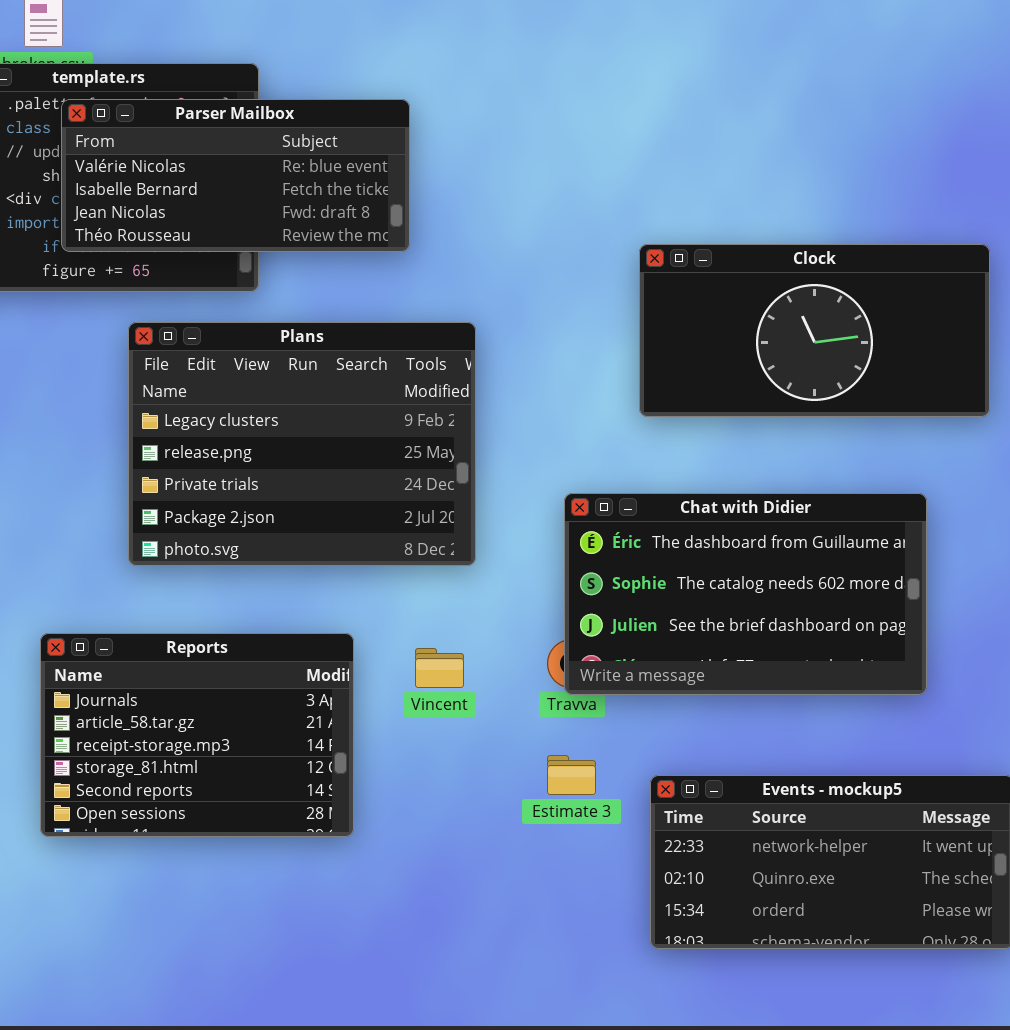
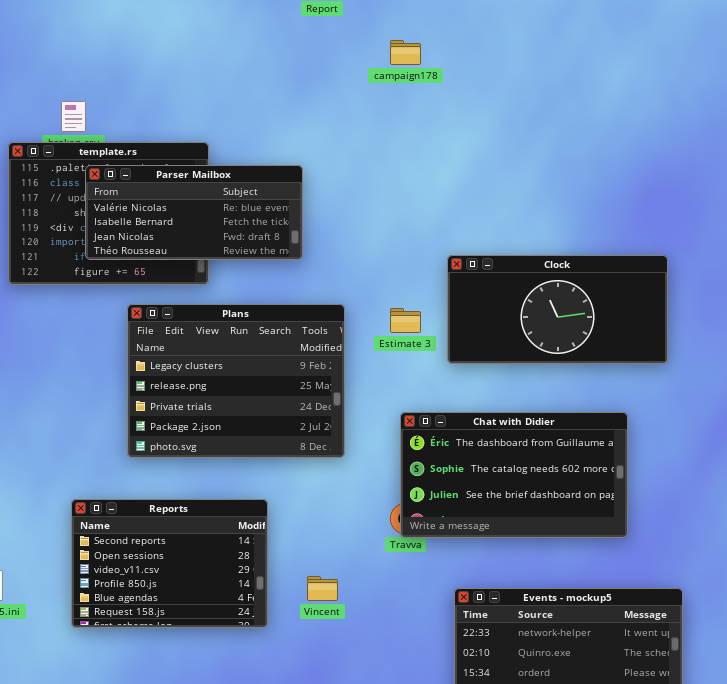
Reports: [40,633,354,837] -> [71,499,268,628], scrolled down 4 rows
Vincent: [415,648,464,688] -> [307,576,338,601], moved
Estimate 3: [547,755,596,795] -> [390,308,421,333], moved

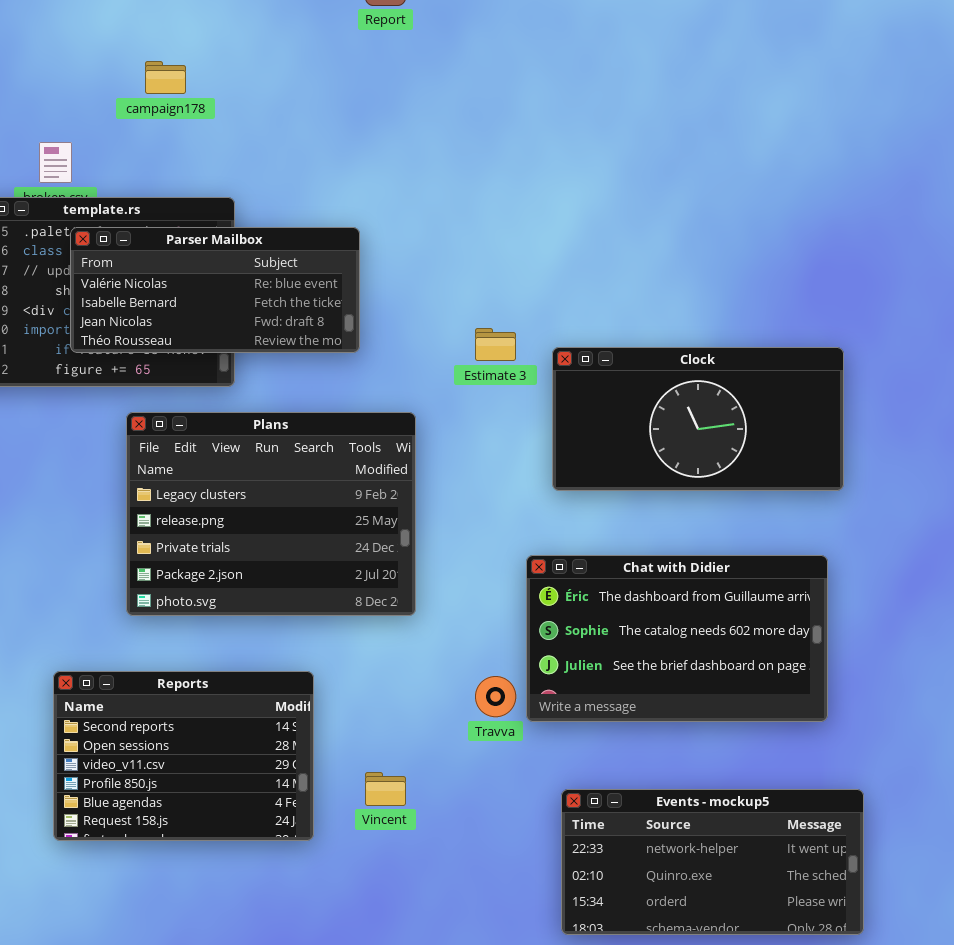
campaign178: [390,40,421,65] -> [145,61,186,94], moved
Estimate 3: [390,308,421,333] -> [475,328,516,361], moved
Chat with Didier: [400,412,628,538] -> [526,555,828,722], moved

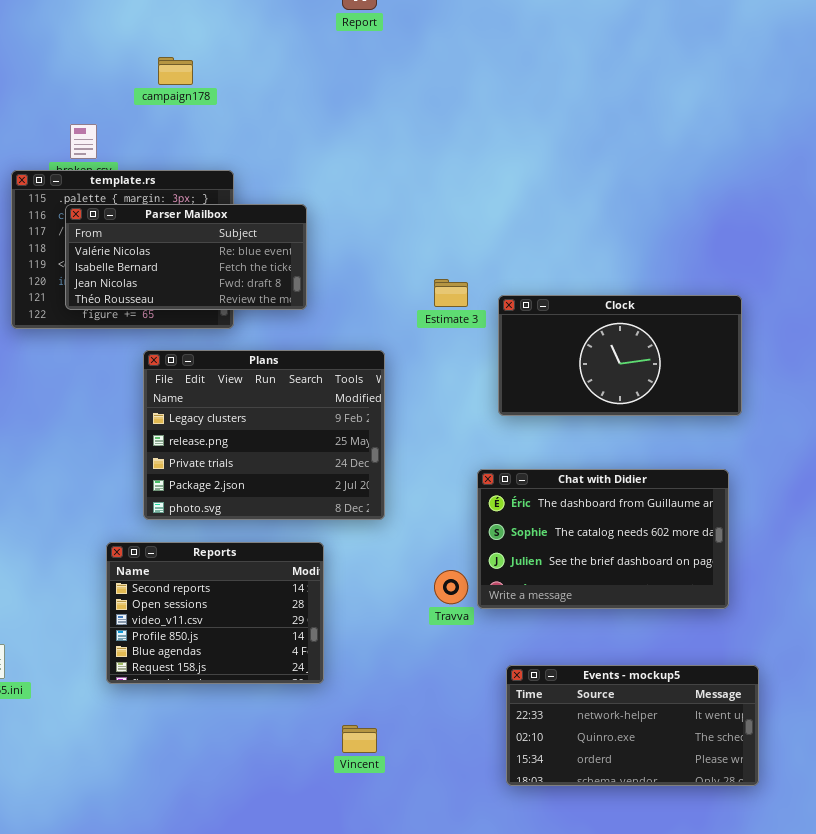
Parser Mailbox: [70,227,360,353] -> [65,204,307,310], moved
Reports: [53,671,314,841] -> [106,542,324,684], moved
Vincent: [365,772,406,806] -> [342,725,377,753], moved

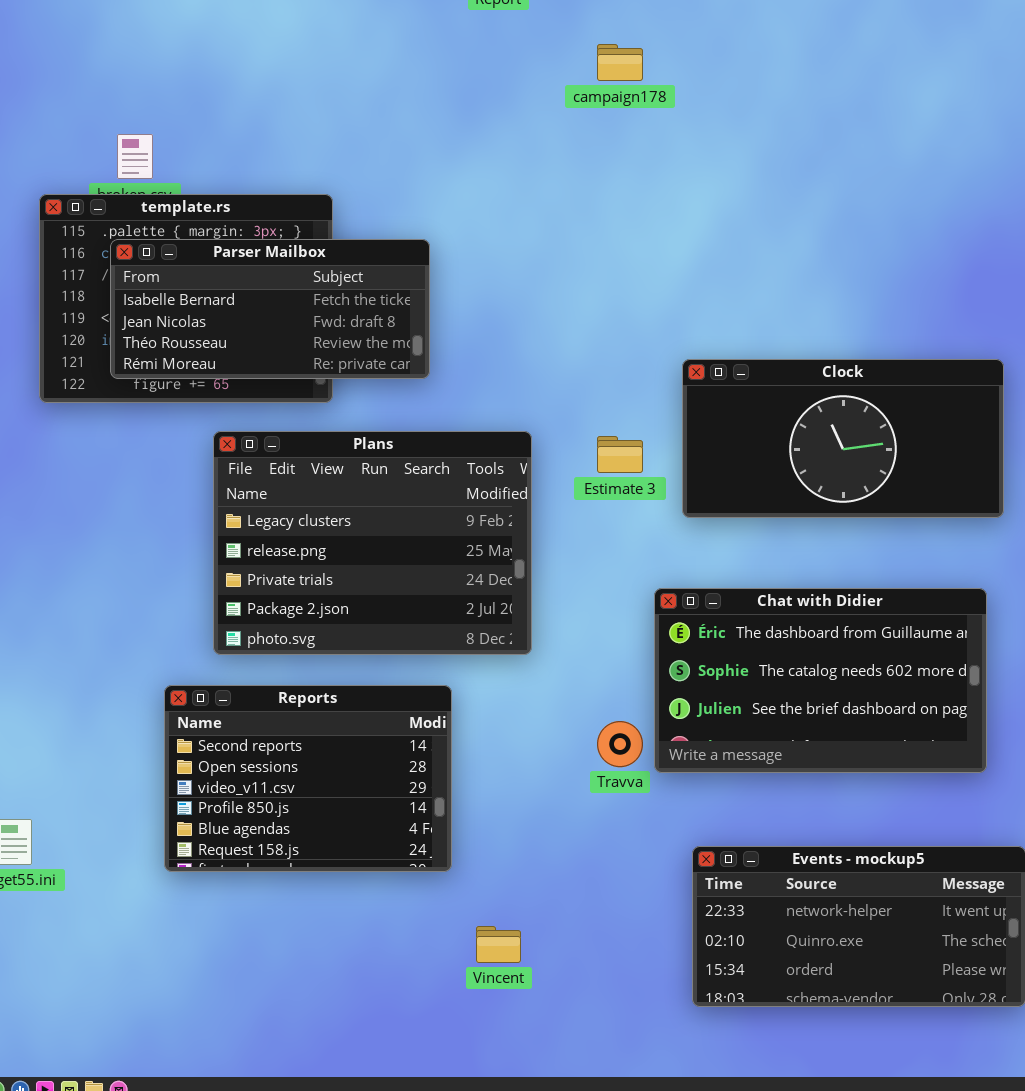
campaign178: [158,57,193,85] -> [597,44,643,81], moved
Parser Mailbox: [65,204,307,310] -> [110,239,430,379], scrolled down 1 row
Estimate 3: [434,279,468,307] -> [597,436,643,473], moved

